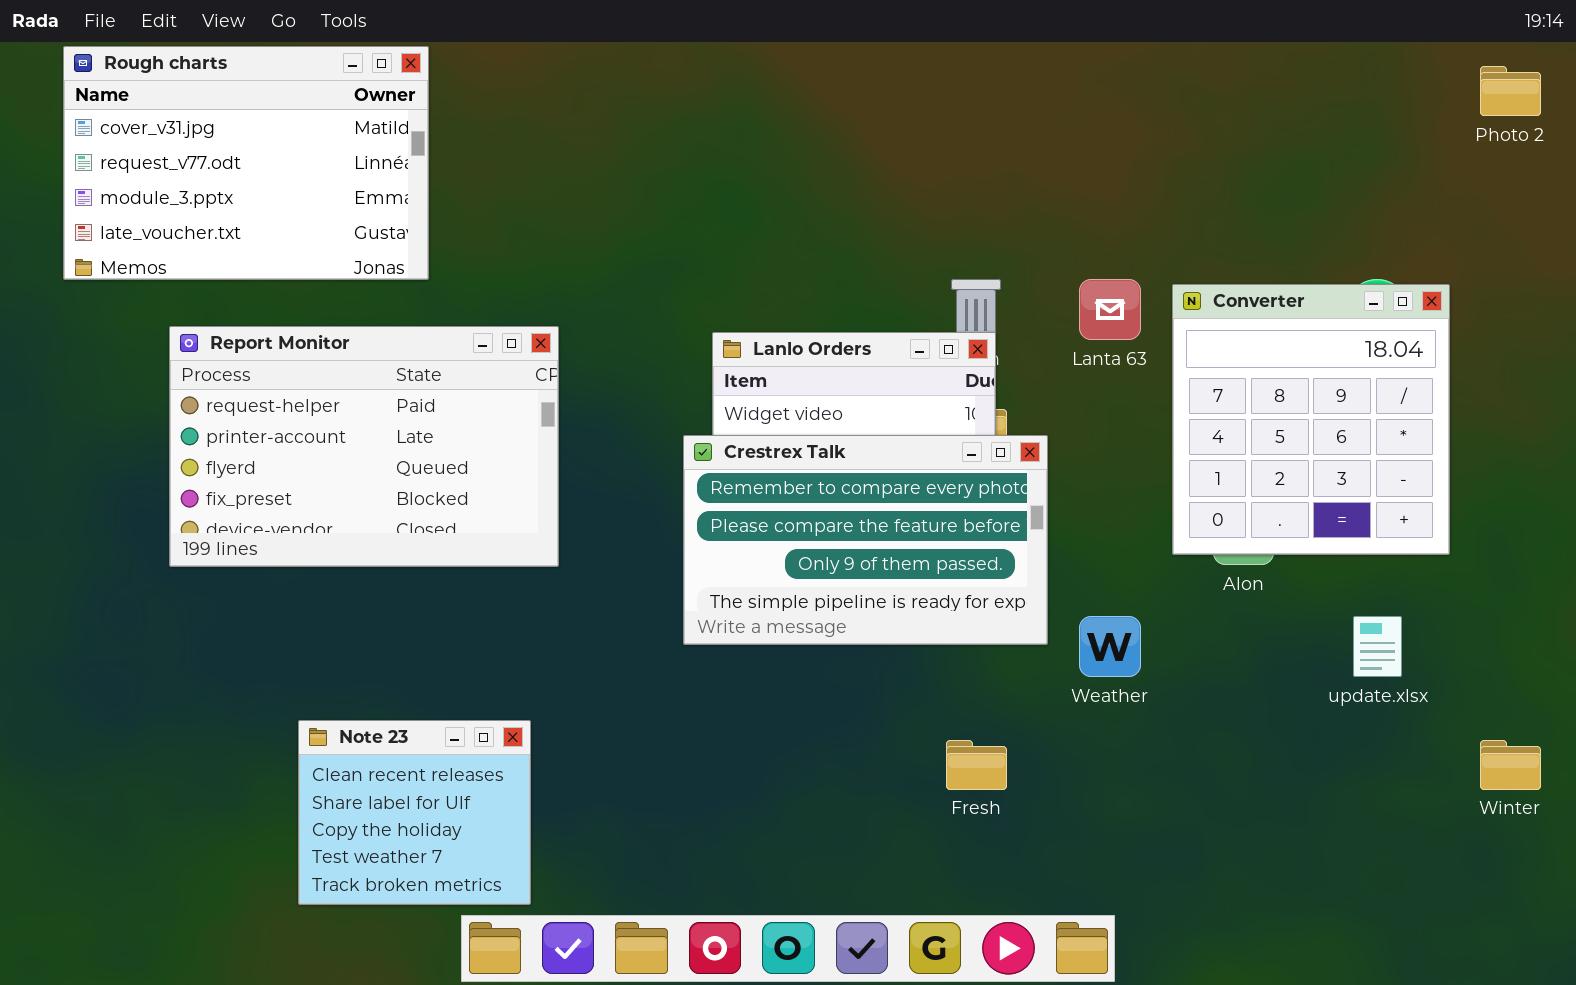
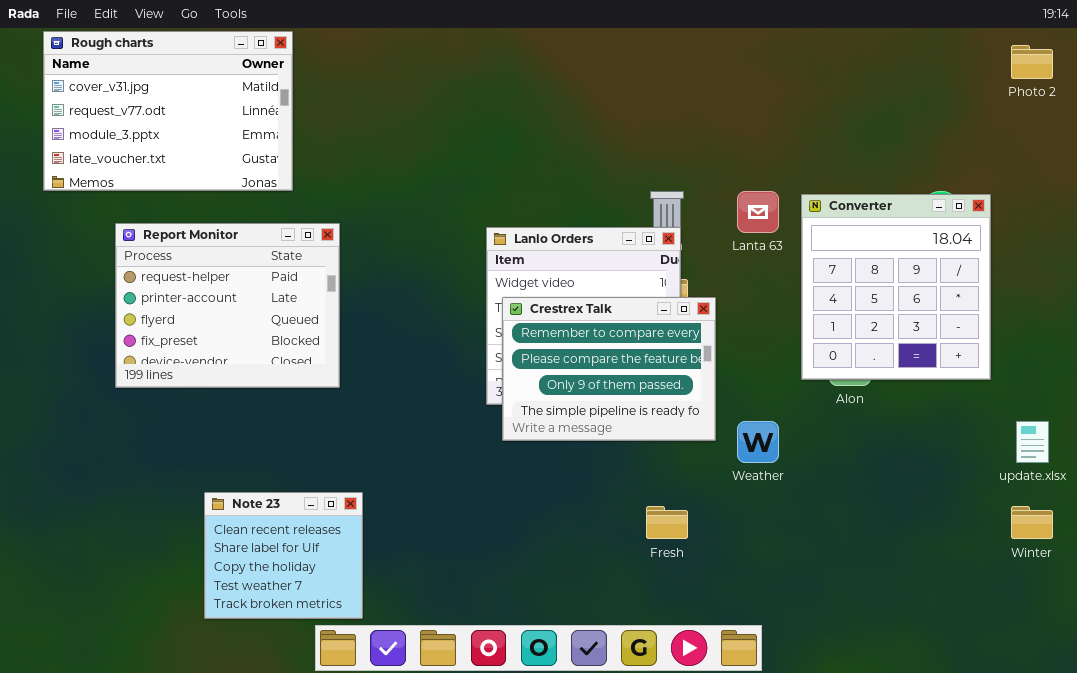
Report Monitor: [169,326,559,567] -> [115,223,340,388], resized
Crestrex Talk: [683,435,1048,645] -> [502,297,716,441], resized
update.xlsx: [1353,616,1402,677] -> [1016,421,1049,463], moved

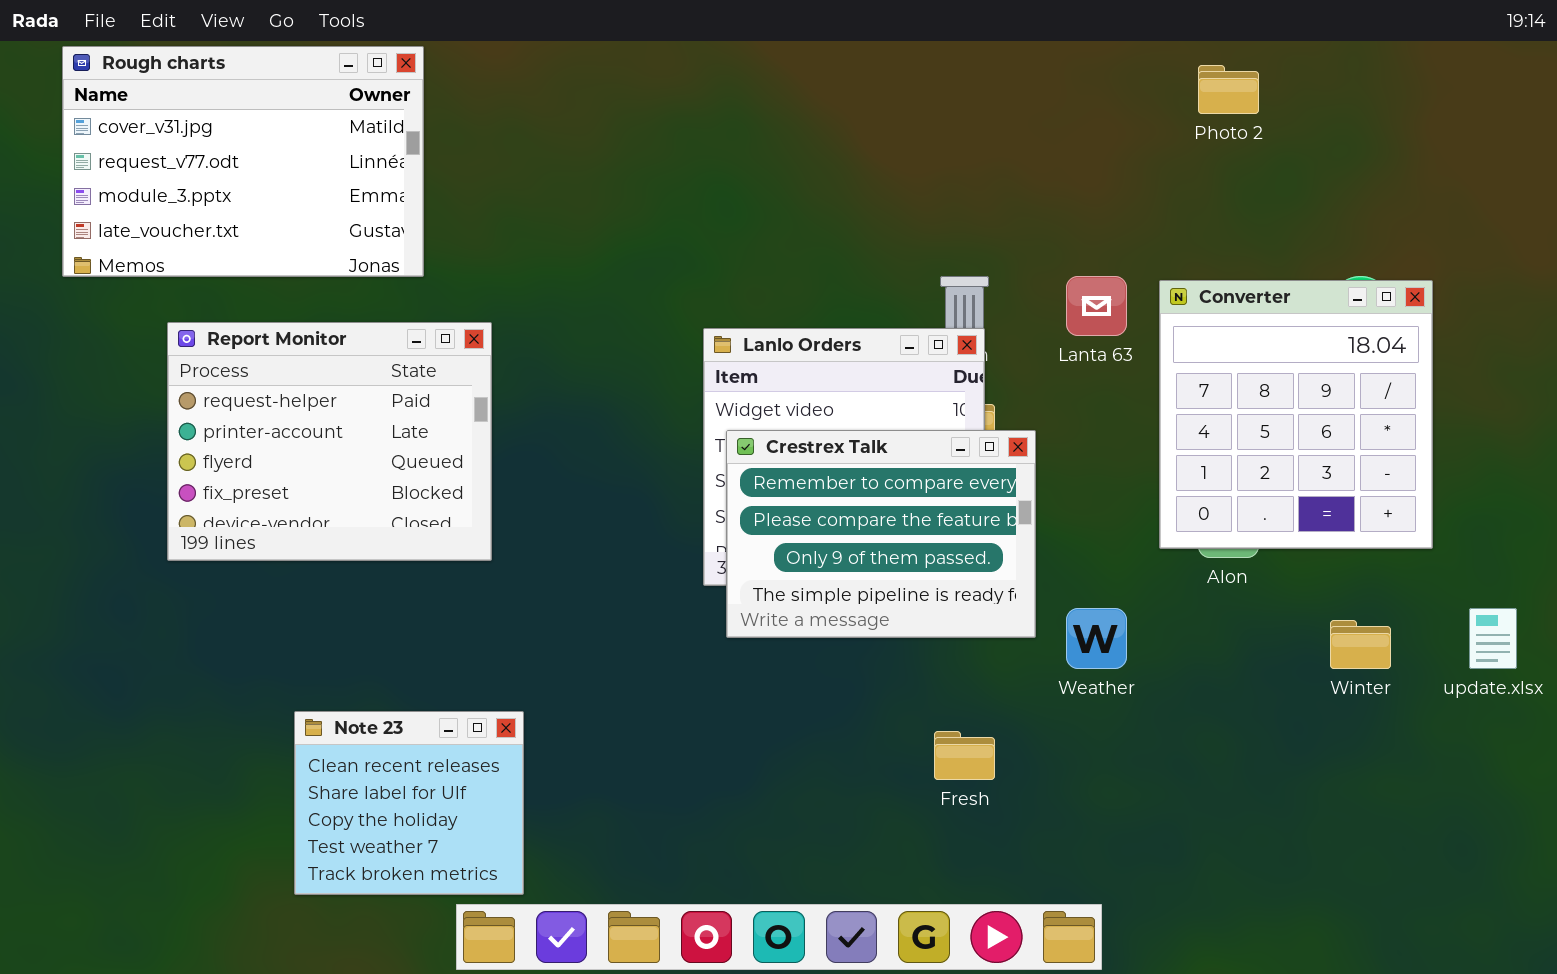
Photo 2: [1011,45,1053,79] -> [1198,65,1259,114], moved
Winter: [1011,506,1053,539] -> [1330,620,1391,669], moved

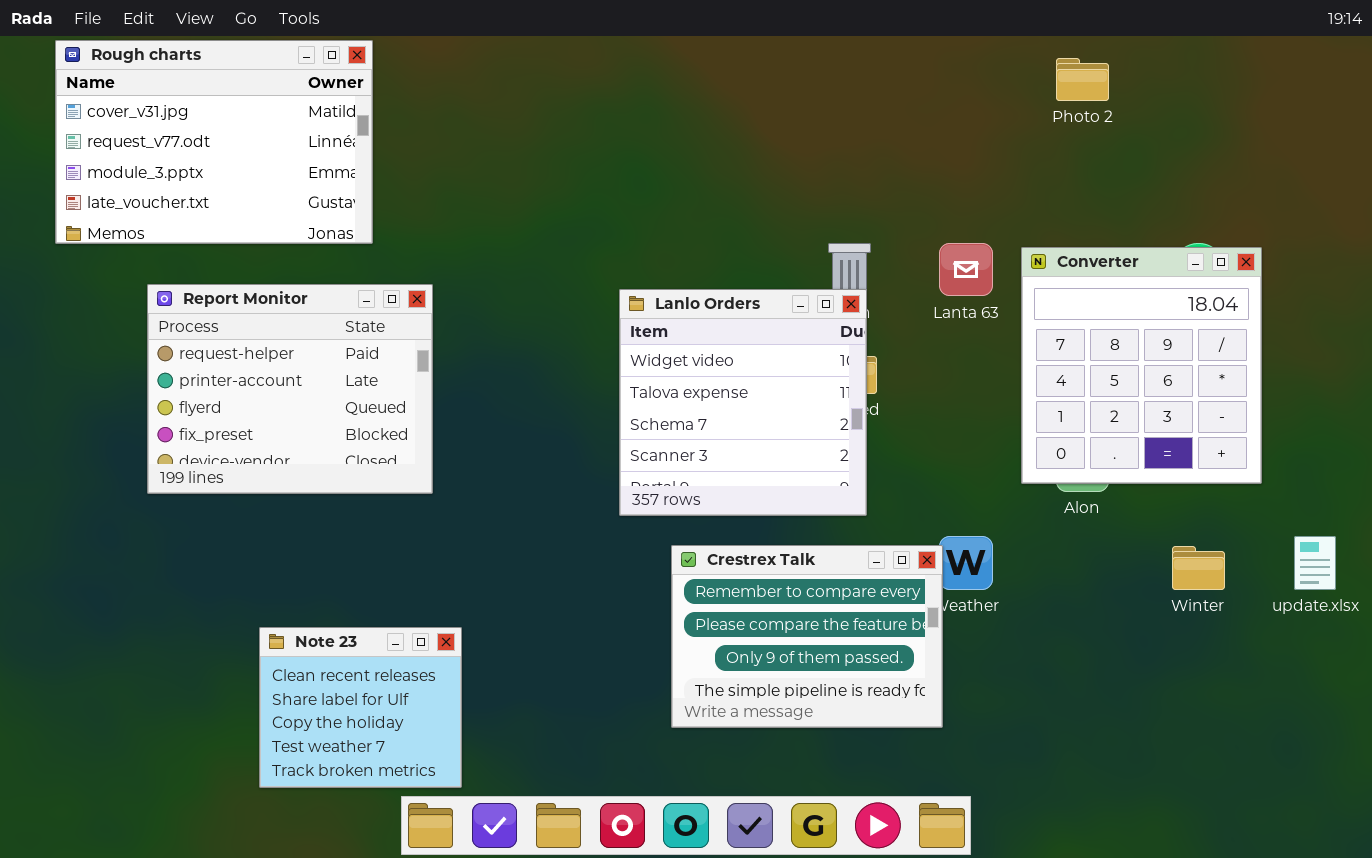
Crestrex Talk: [726,430,1036,638] -> [671,545,943,728], moved

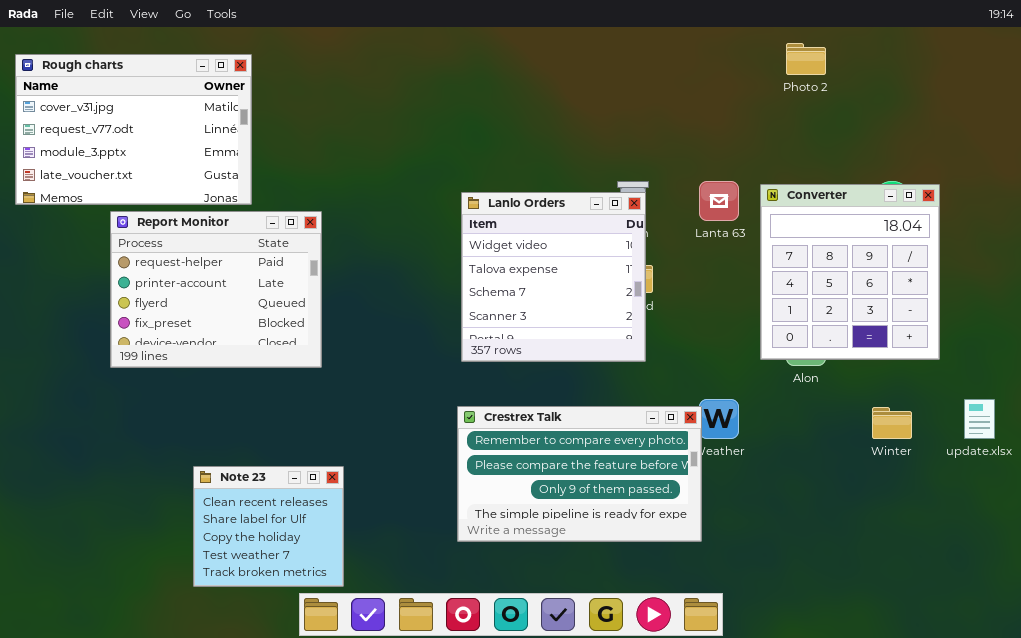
Rough charts: [55,40,373,244] -> [15,54,252,205], moved
Lanlo Orders: [619,289,867,516] -> [461,192,646,362], moved
Crestrex Talk: [671,545,943,728] -> [457,406,702,542], resized

